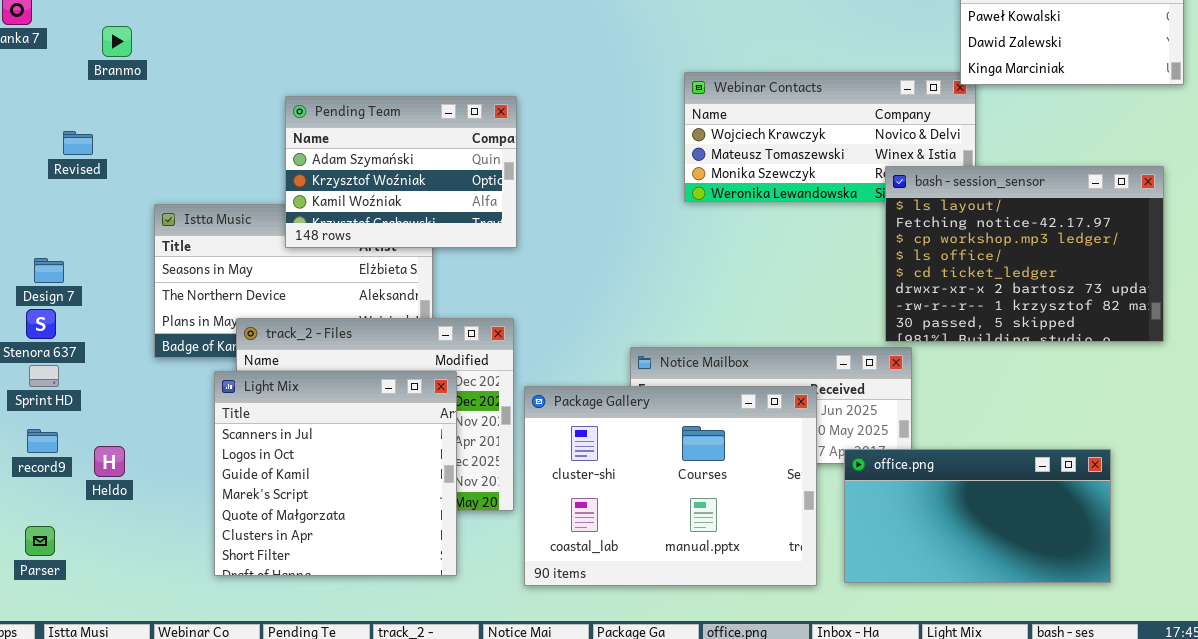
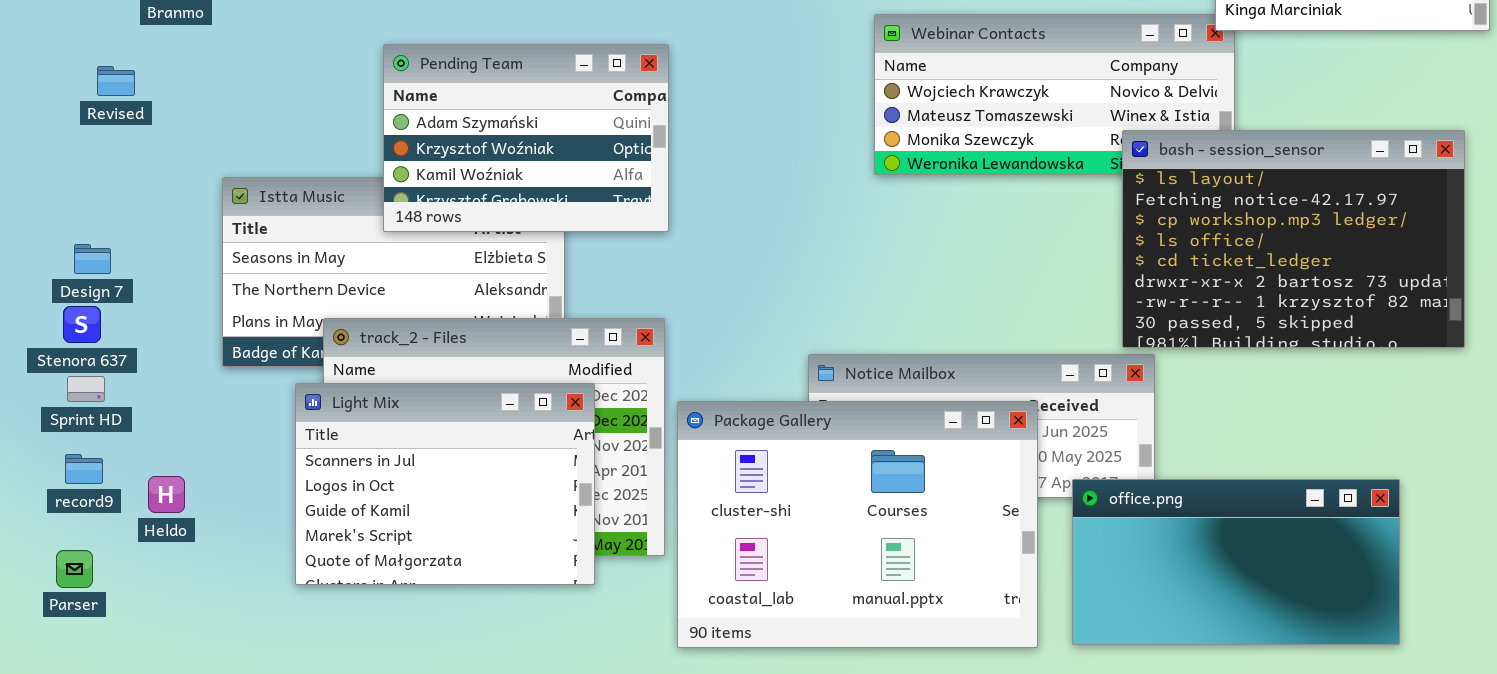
Revised: [63,131,93,155] -> [97,66,135,96], moved
Light Mix: [214,371,457,576] -> [295,383,595,585], resized
Parser: [25,526,55,556] -> [56,550,93,588], moved

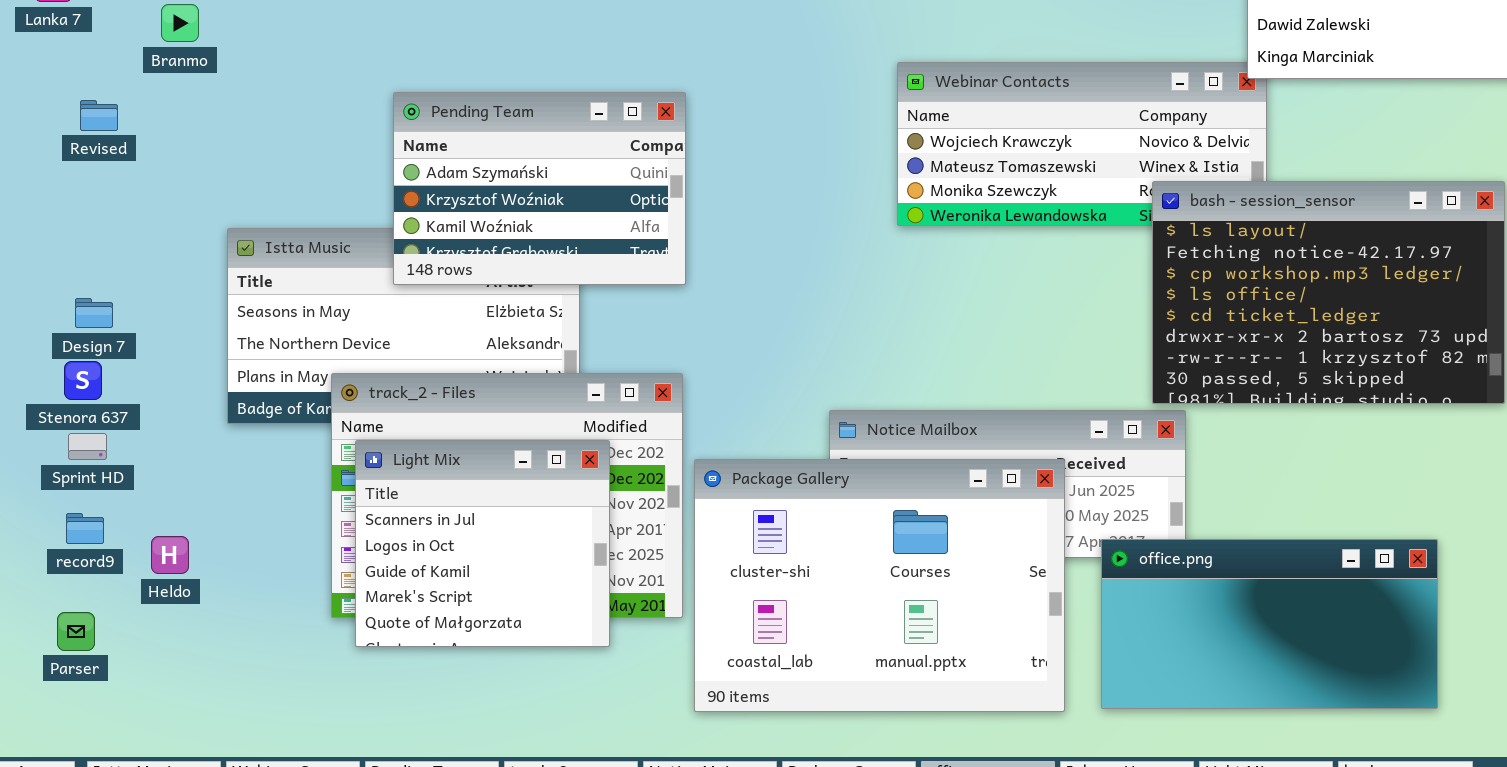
Revised: [97,66,135,96] -> [80,100,118,131], moved
Light Mix: [295,383,595,585] -> [355,440,610,647], resized

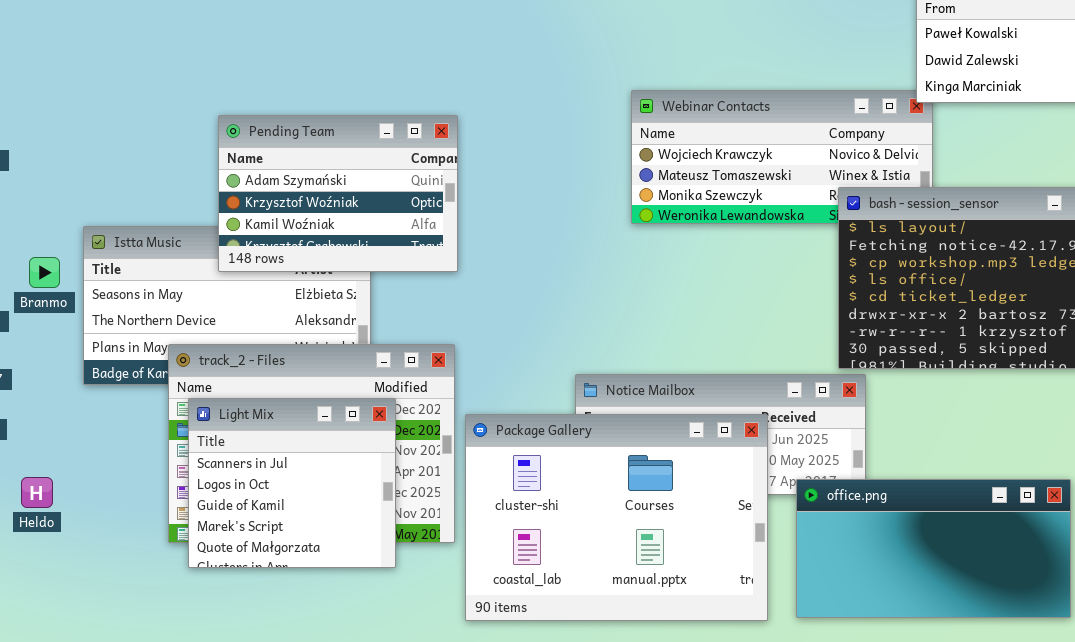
Branmo: [161,4,199,42] -> [29,257,60,288], moved

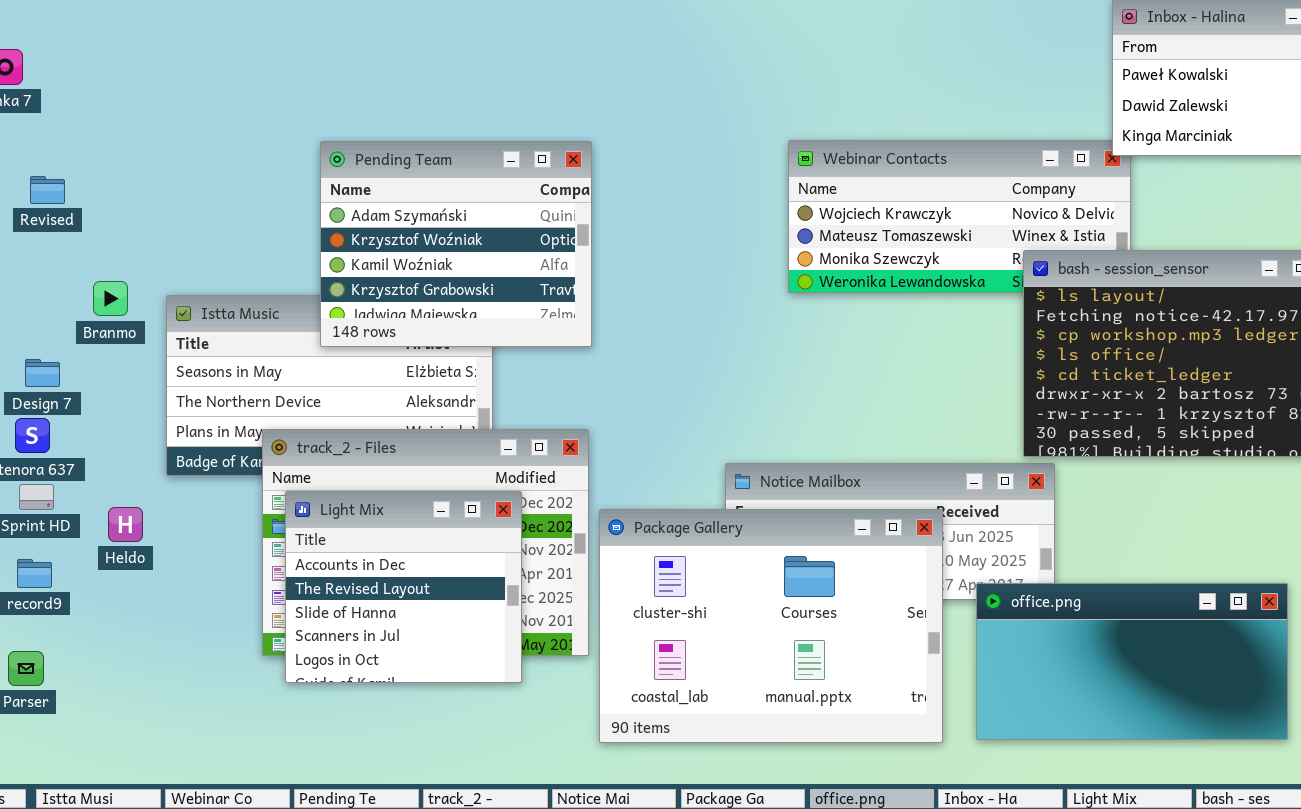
Pending Team: [218,115,458,272] -> [320,141,592,347], resized
Branmo: [29,257,60,288] -> [93,281,128,316], moved
Light Mix: [188,398,396,568] -> [285,491,522,683], scrolled up 3 rows
Heldo: [21,477,53,508] -> [108,507,143,542], moved

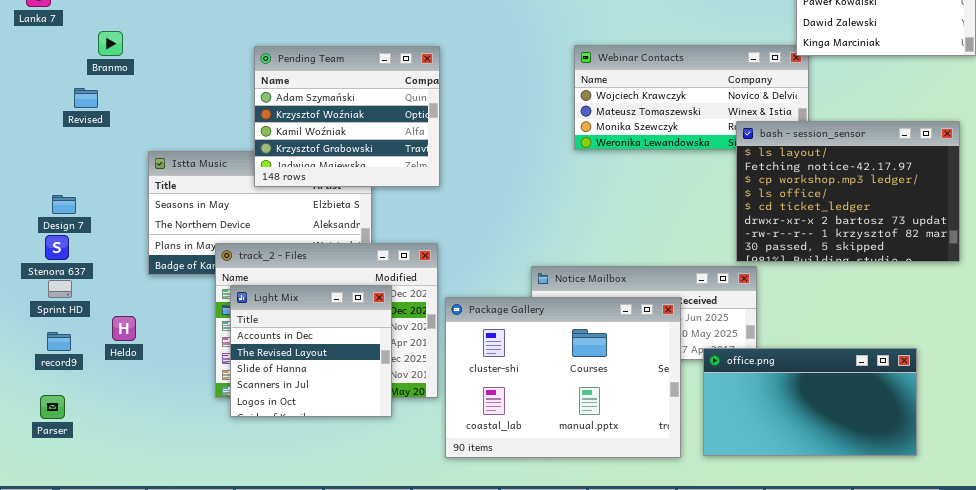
Revised: [30,176,65,204] -> [74,88,98,108], moved
Branmo: [93,281,128,316] -> [98,31,123,56], moved
Heldo: [108,507,143,542] -> [112,316,136,341], moved

